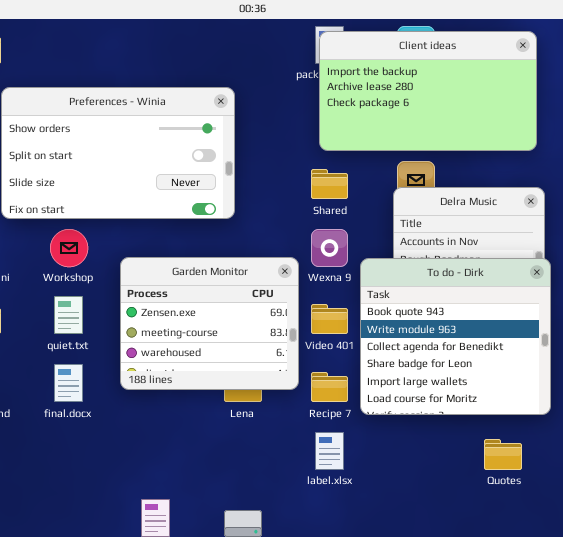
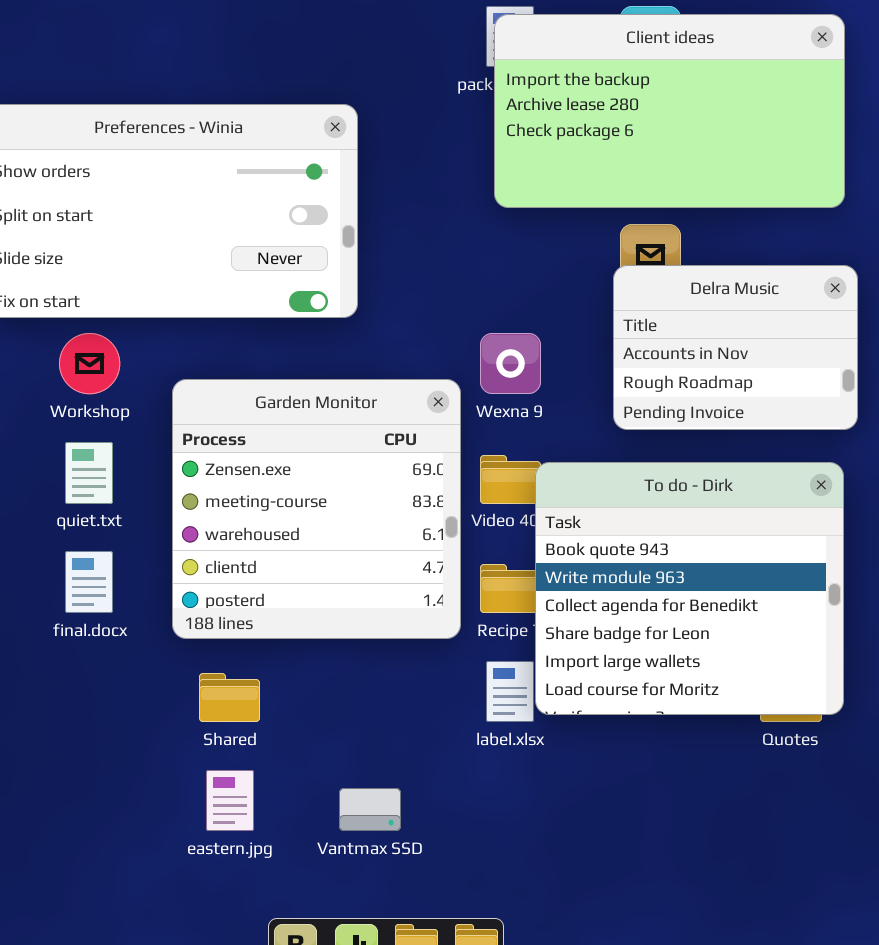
Shared: [311,169,348,199] -> [199,673,260,722], moved
Garden Monitor: [120,257,299,390] -> [172,379,461,639], resized
To do - Dirk: [360,258,551,415] -> [535,462,844,715], moved

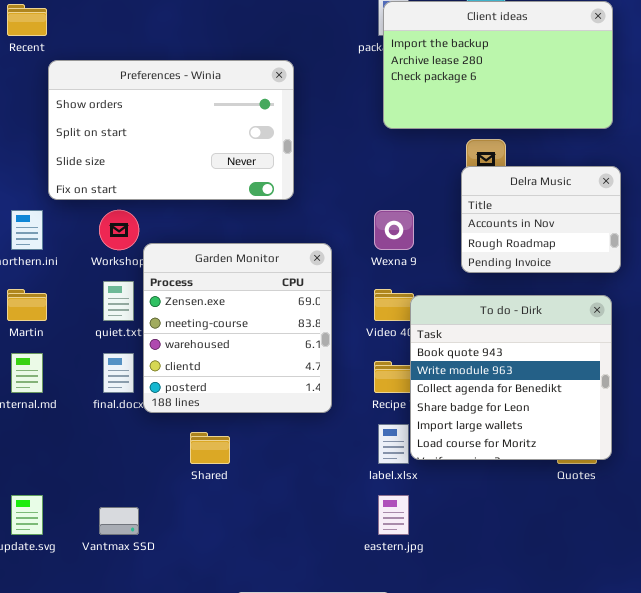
Garden Monitor: [172,379,461,639] -> [143,243,332,413], moved
eastern.jpg: [206,770,254,831] -> [378,495,409,535], moved
Vantmax SSD: [339,788,401,831] -> [99,507,139,535], moved

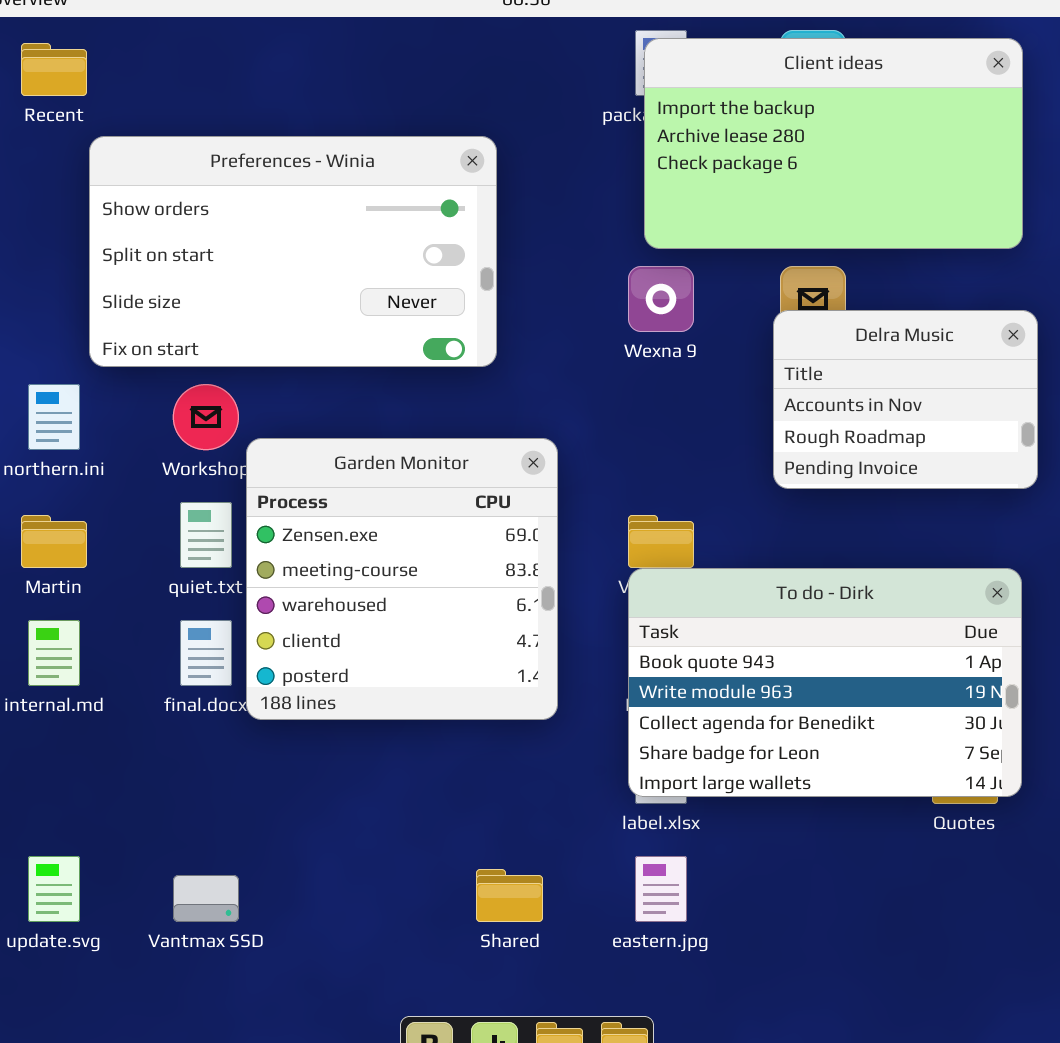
Wexna 9: [374,210,414,250] -> [628,266,694,332], moved
To do - Dirk: [410,295,612,460] -> [628,568,1022,797], resized
Shared: [190,432,230,464] -> [476,869,543,922], moved

